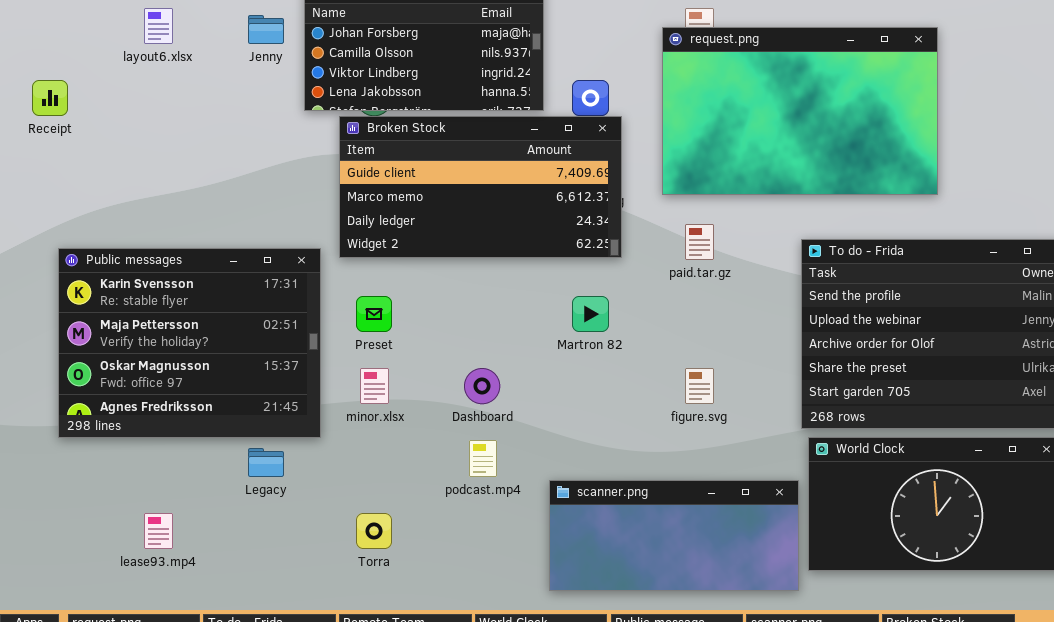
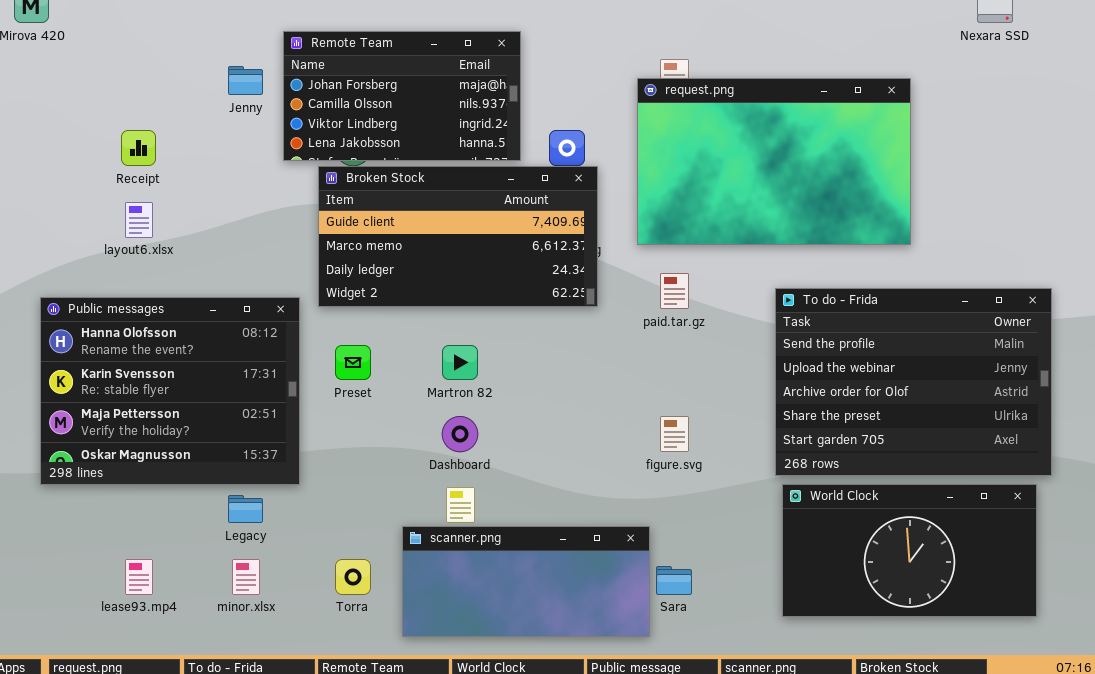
layout6.xlsx: [144,8,173,44] -> [125,202,153,238], moved
Receipt: [32,80,68,116] -> [121,130,156,166], moved
Public messages: [58,248,321,438] -> [40,297,300,485], scrolled up 1 row
Martron 82: [572,296,609,332] -> [442,345,478,380], moved
minor.xlsx: [360,368,389,404] -> [232,559,260,595], moved
scanner.png: [549,480,799,591] -> [402,526,650,637], moved

